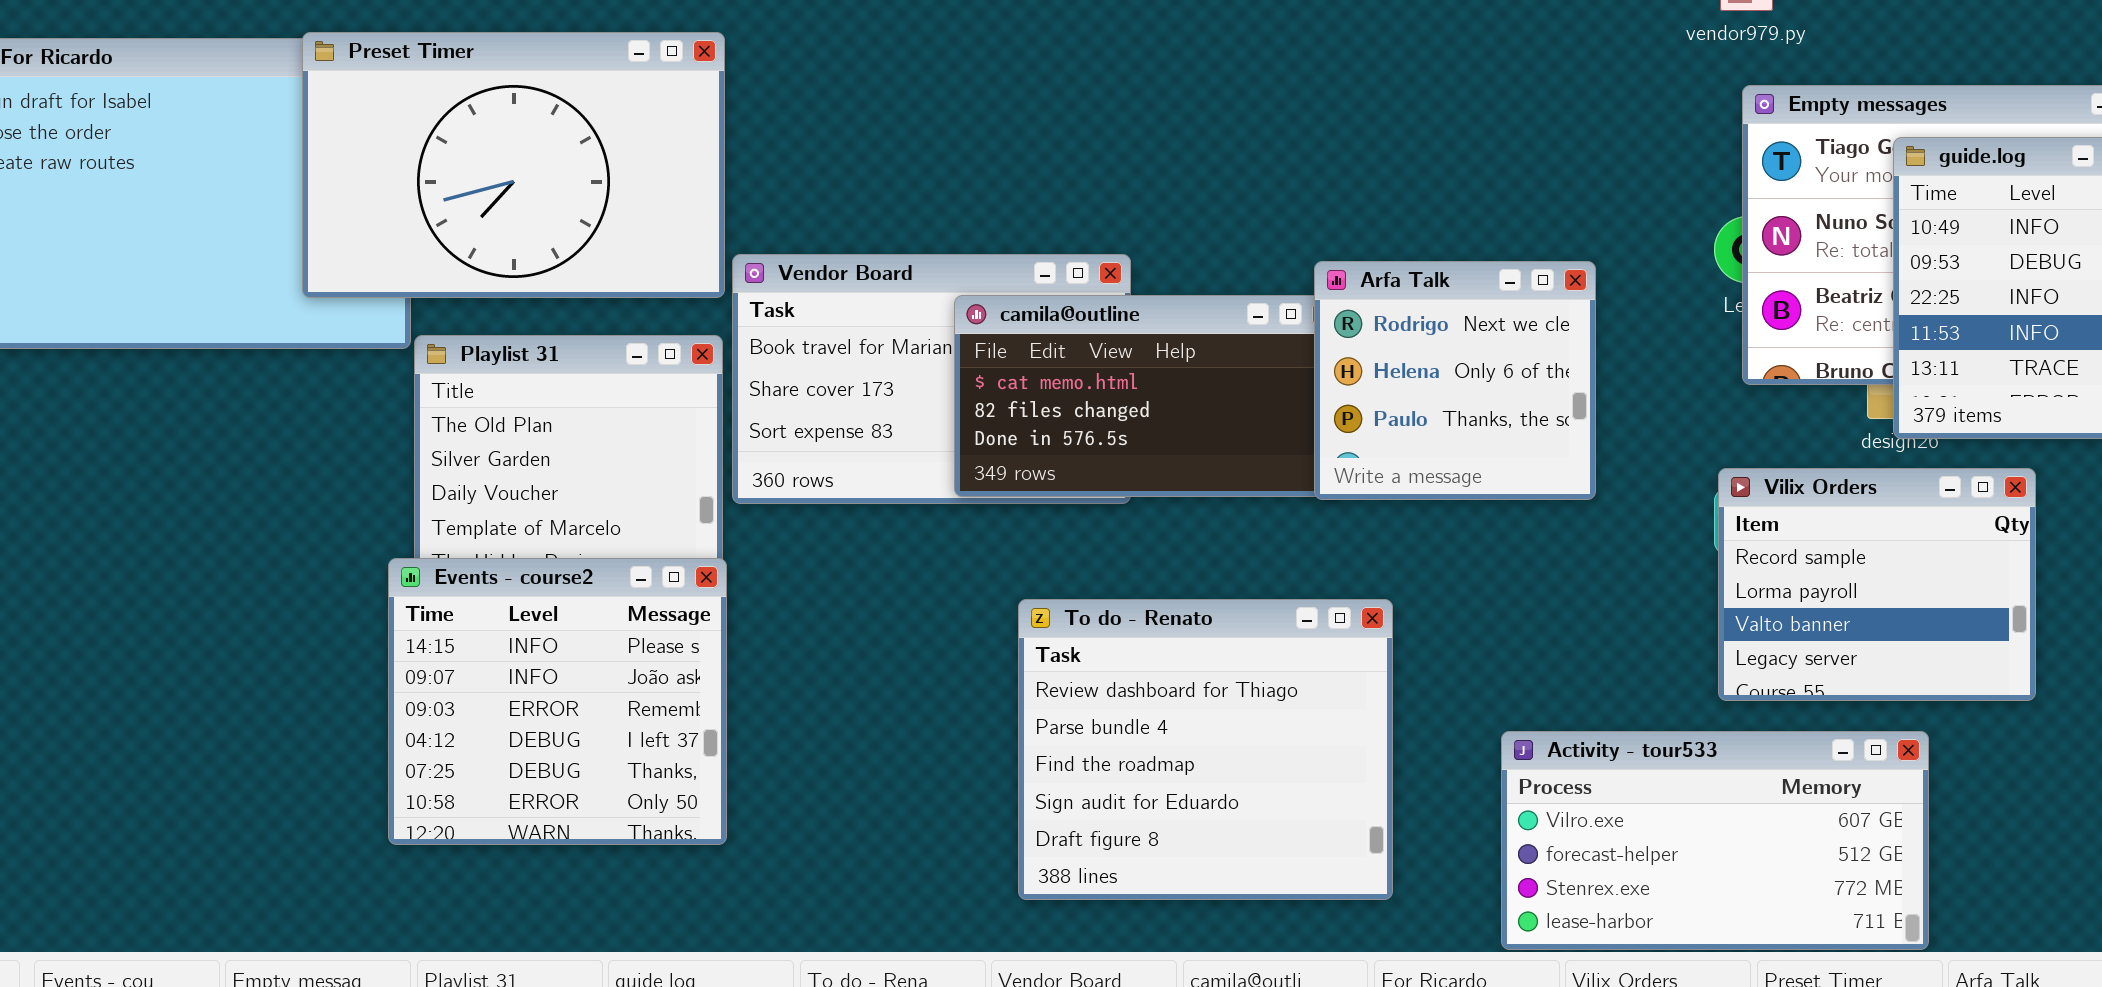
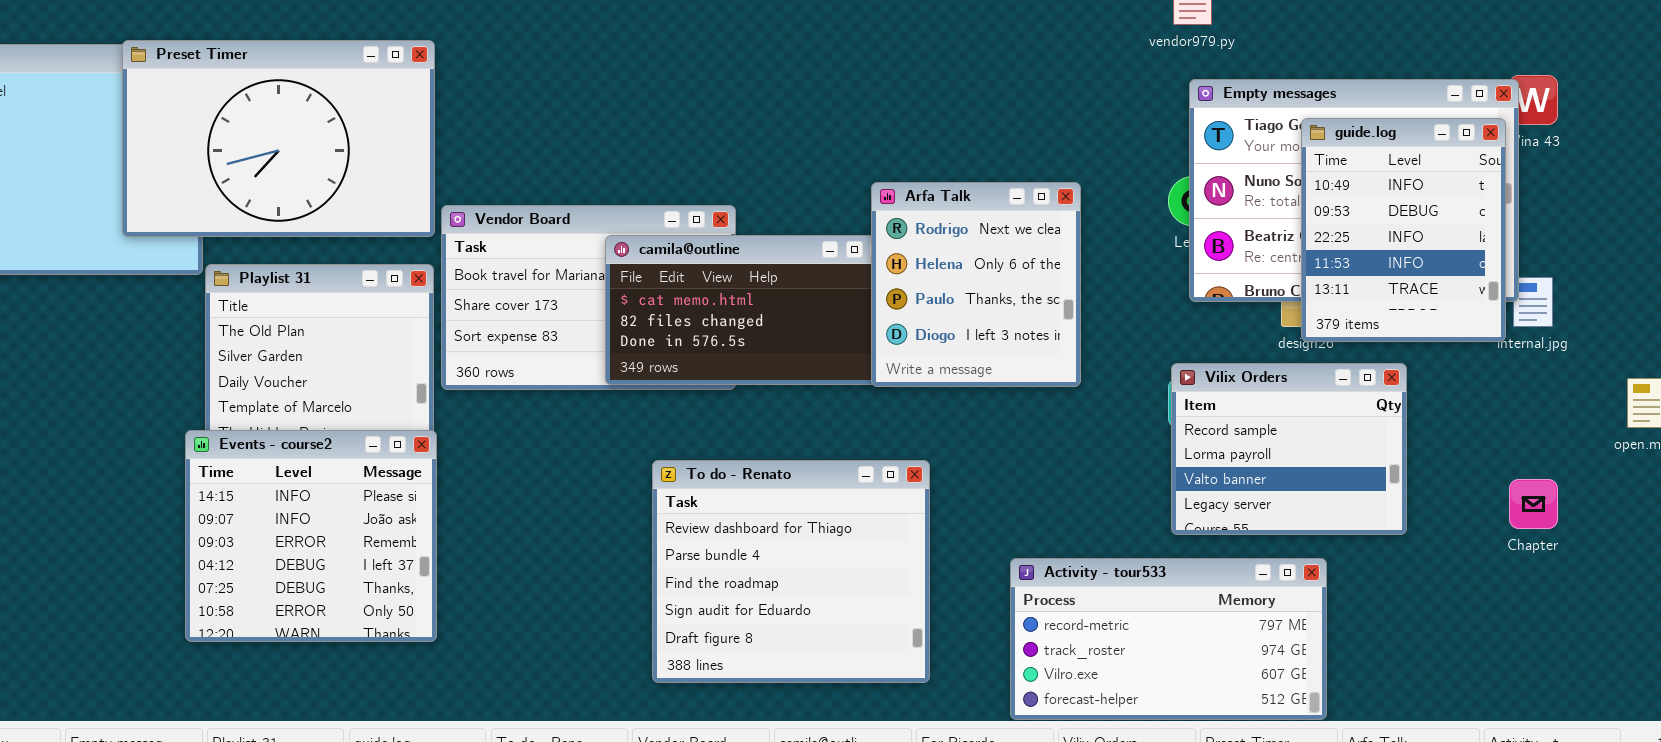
Arfa Talk: [1314,261,1596,500] -> [871,182,1081,387], resized
Activity - tour533: [1501,731,1929,950] -> [1010,558,1327,720], scrolled up 2 rows

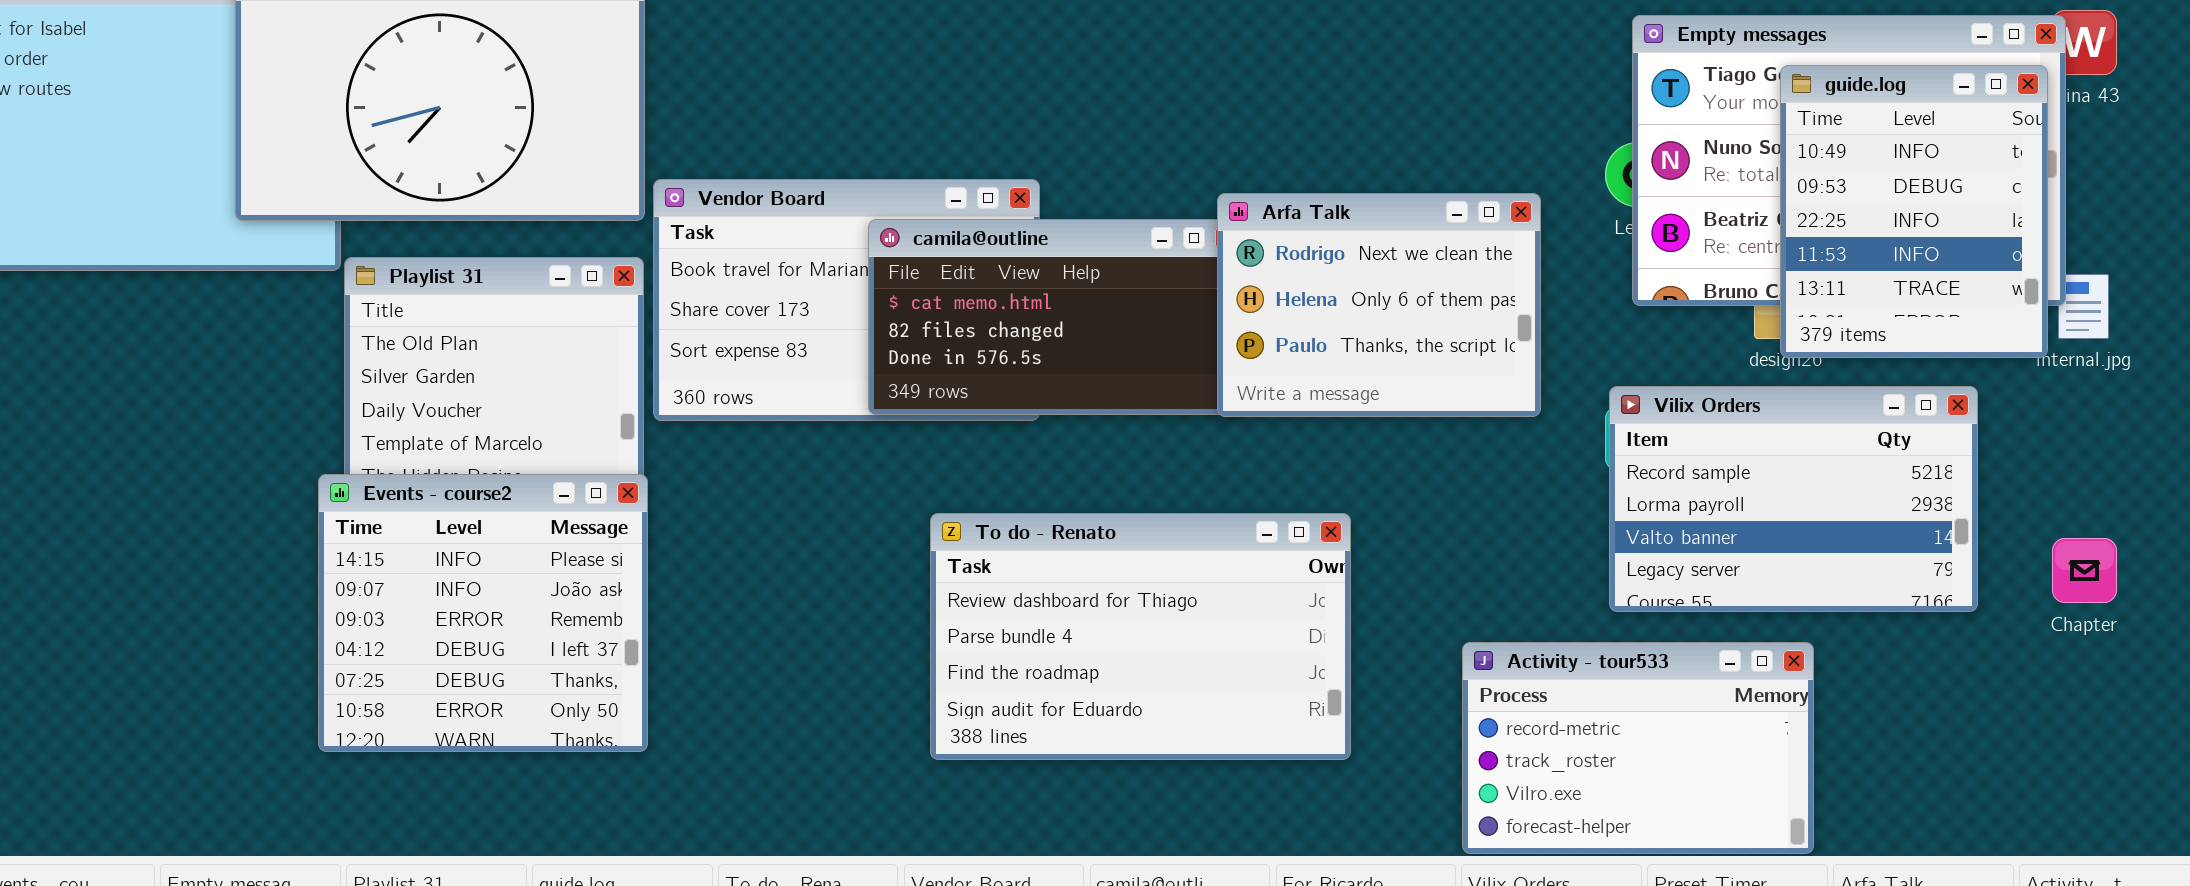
Arfa Talk: [871,182,1081,387] -> [1217,193,1541,417], resized
Vilix Orders: [1171,363,1407,535] -> [1609,386,1978,612], resized
To do - Renato: [652,460,930,683] -> [930,513,1351,760], resized
Activity - tour533: [1010,558,1327,720] -> [1462,642,1814,854], resized

